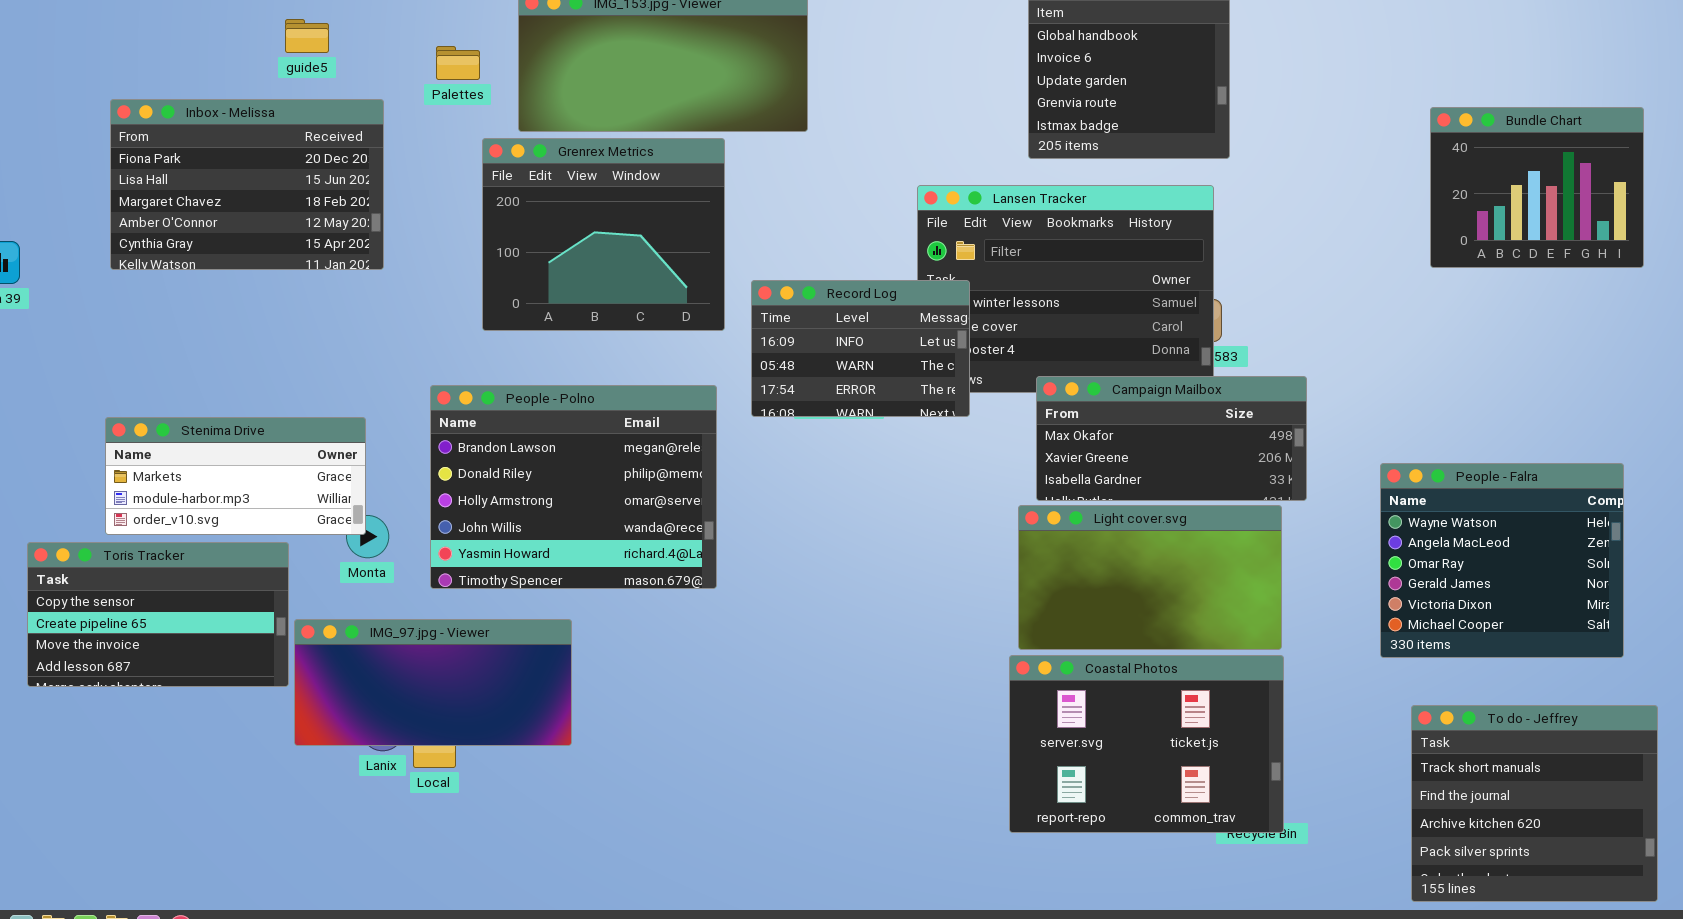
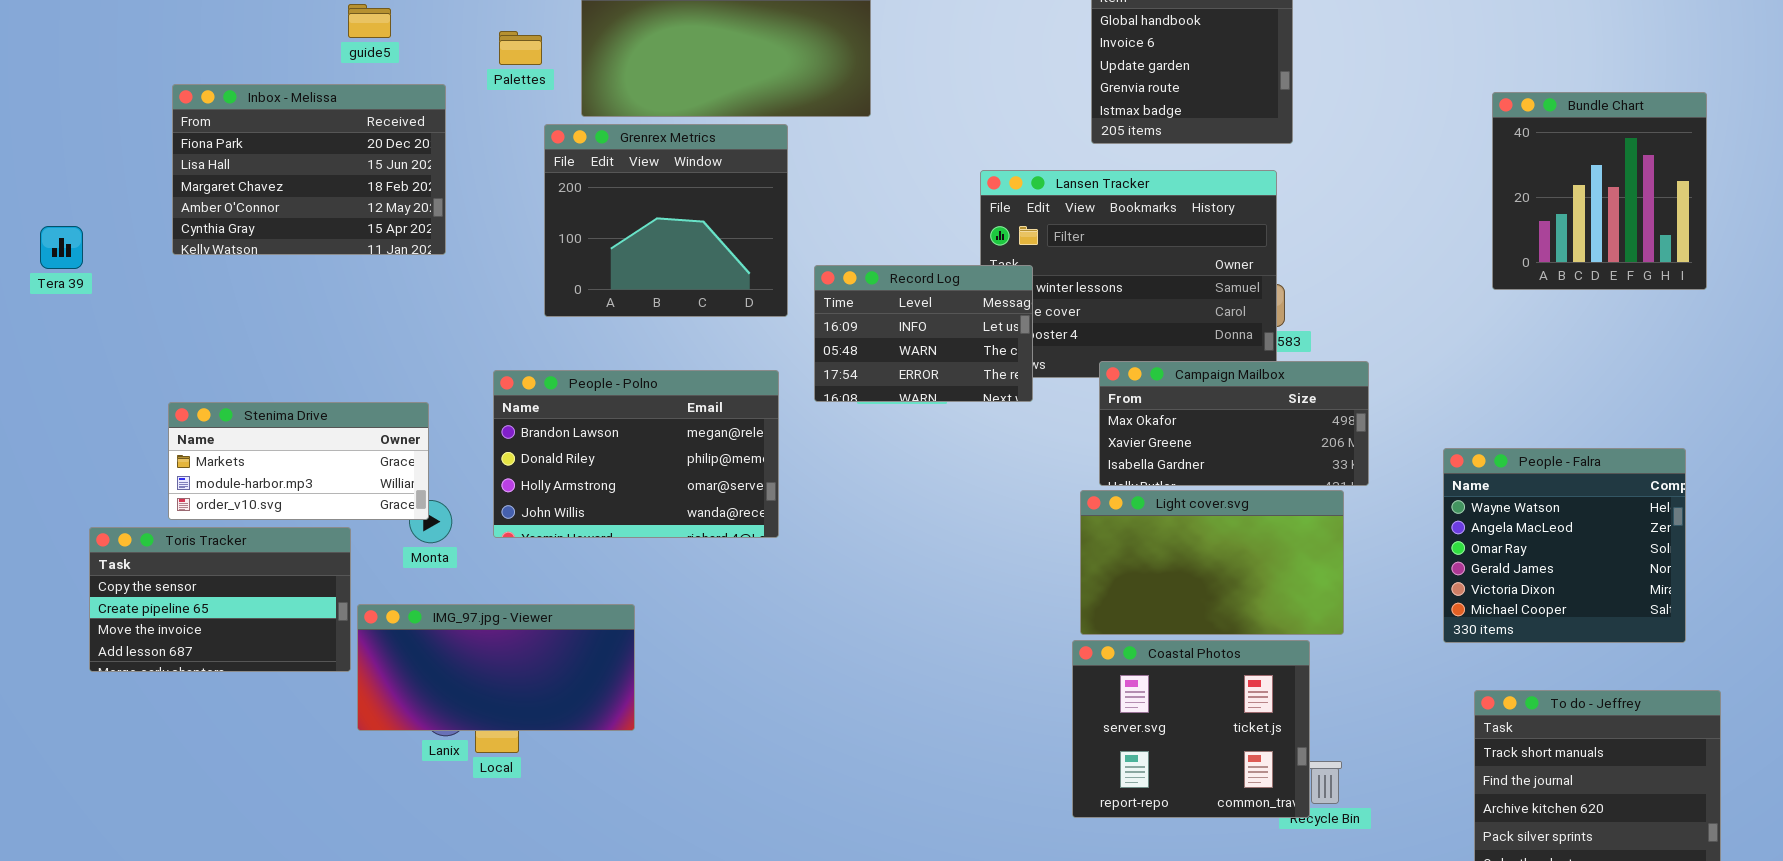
Bundle Chart: [1430,107,1644,268] -> [1492,92,1707,290], resized
People - Polno: [430,385,717,589] -> [493,370,779,538], resized
Coastal Photos: [1009,655,1284,833] -> [1072,640,1310,818], resized

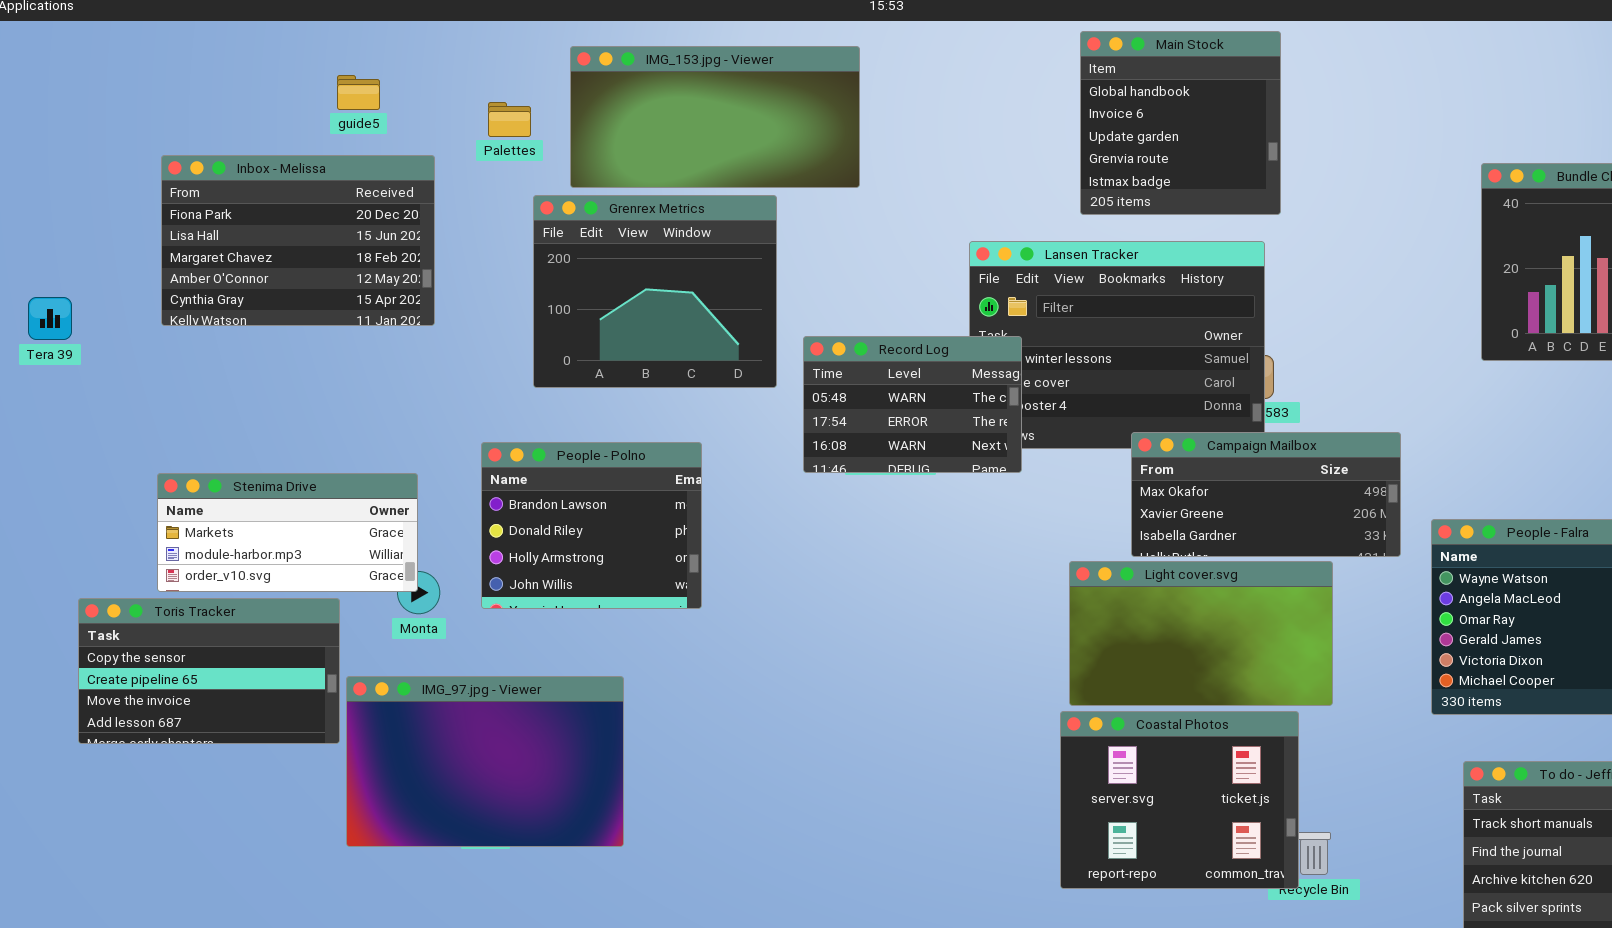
Record Log: [814,265,1033,402] -> [803,336,1022,473], scrolled down 1 row
Campaign Mailbox: [1099,361,1369,486] -> [1131,432,1401,557], moved
People - Polno: [493,370,779,538] -> [481,442,702,609], resized
IMG_97.jpg - Viewer: [357,604,635,731] -> [346,676,624,847], resized

